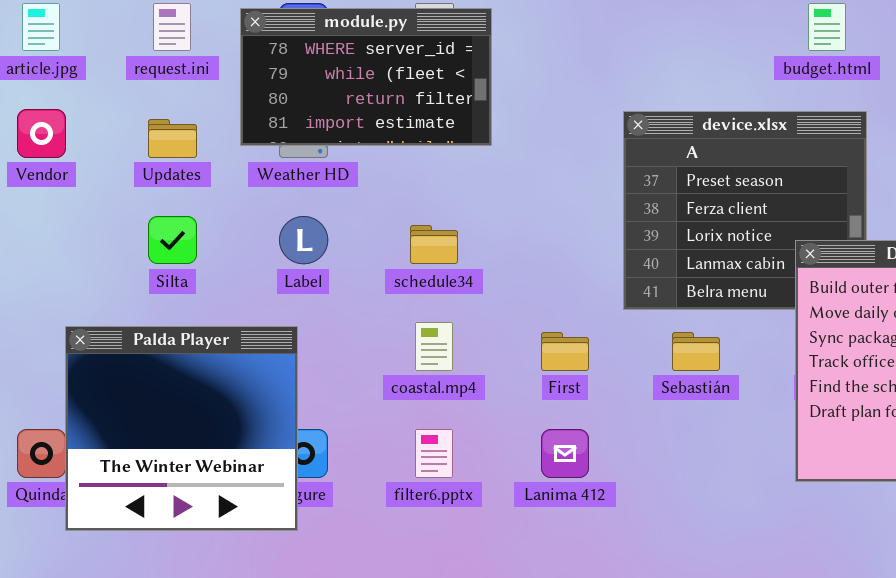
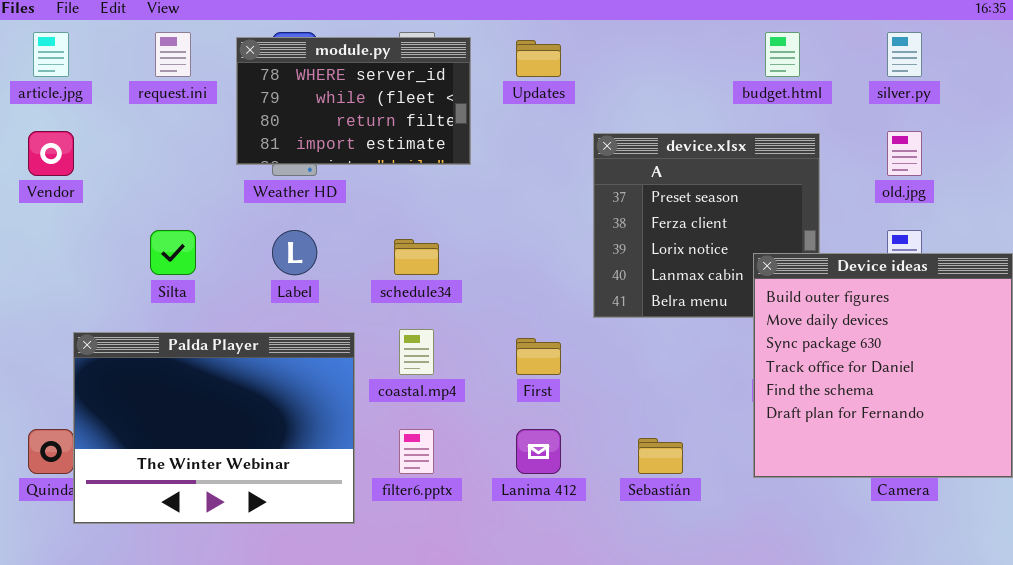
Updates: [148,119,197,158] -> [516,40,561,77], moved
Palda Player: [65,326,298,531] -> [73,332,355,524], resized
Sebastián: [672,332,720,371] -> [638,438,683,474], moved

